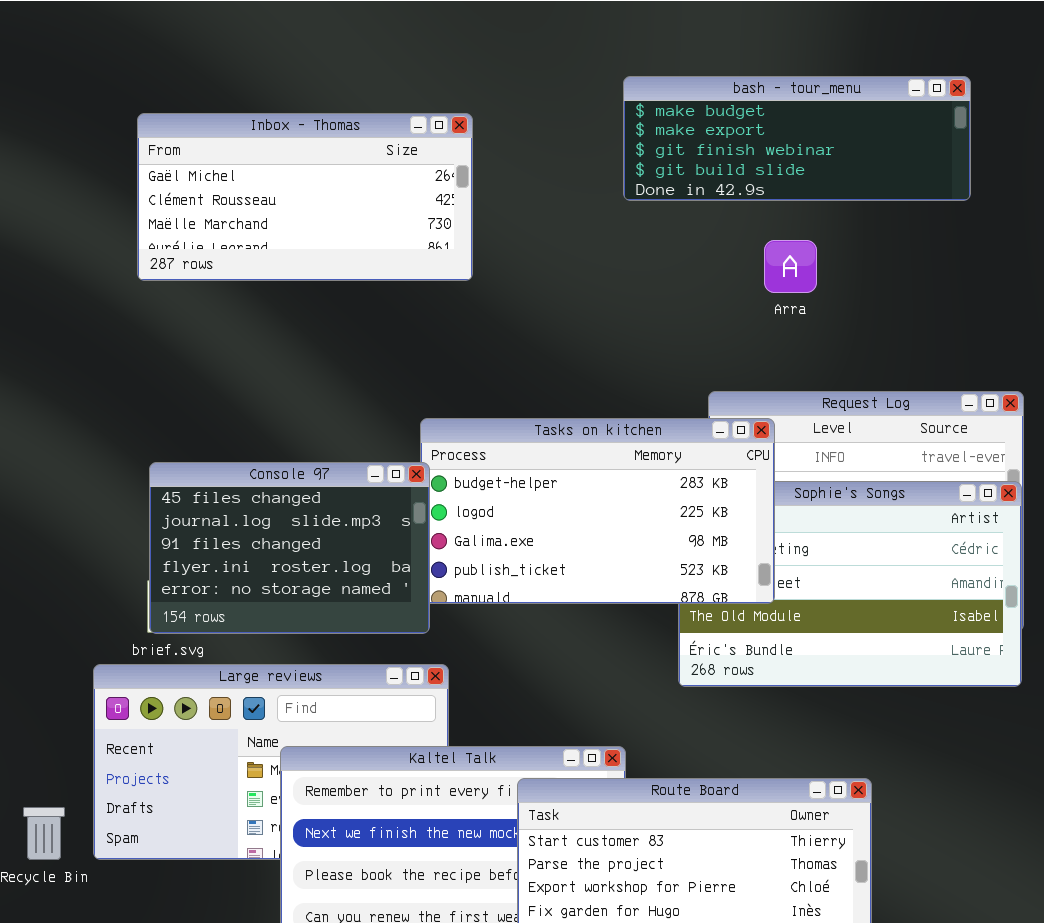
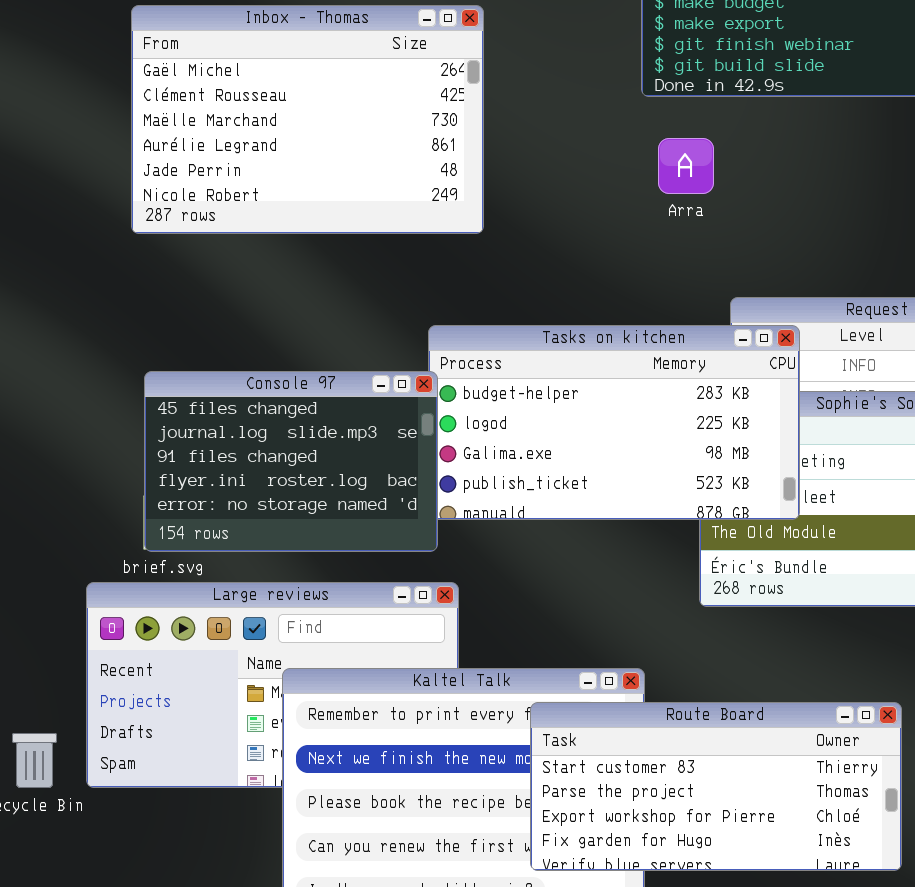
Inbox - Thomas: [137,113,473,281] -> [131,5,484,234], resized
Arra: [764,240,817,293] -> [658,138,714,194], moved

